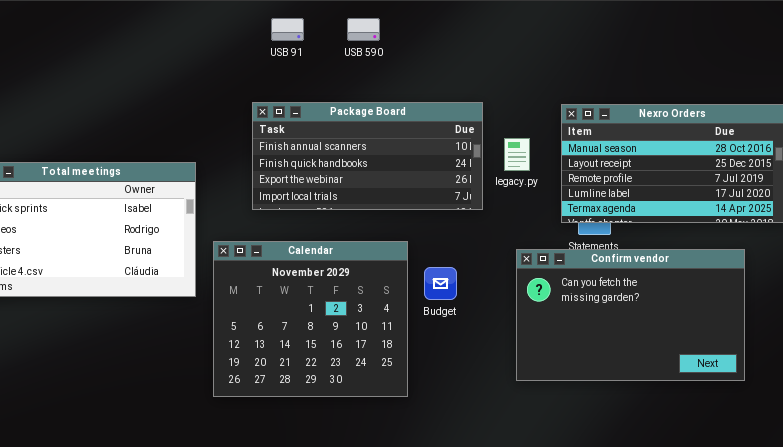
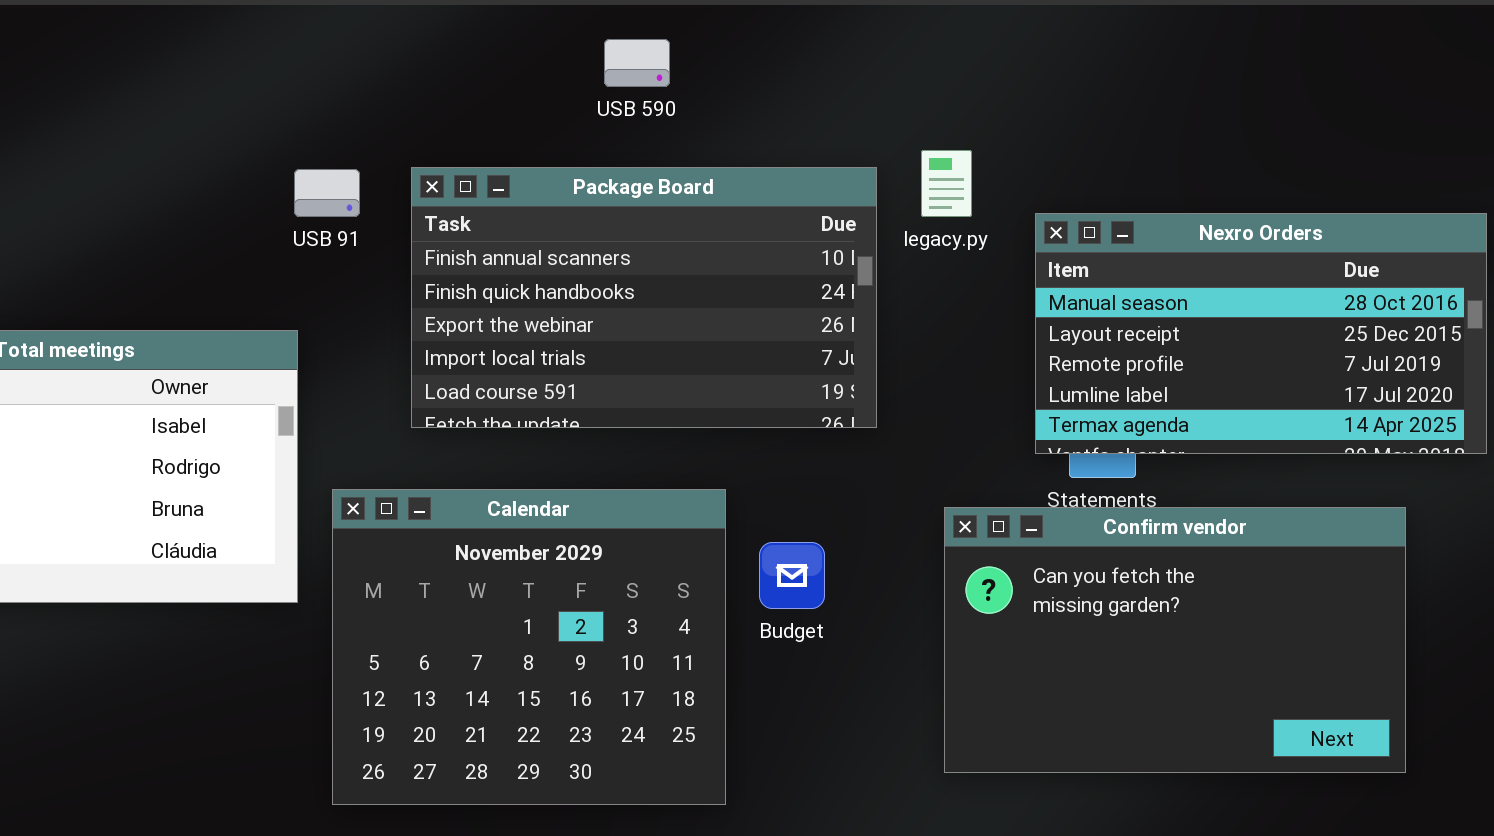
USB 91: [271,18,304,41] -> [294,169,360,217], moved
Package Board: [252,102,483,210] -> [411,167,877,428], resized
legacy.py: [504,138,530,171] -> [921,150,972,217], moved

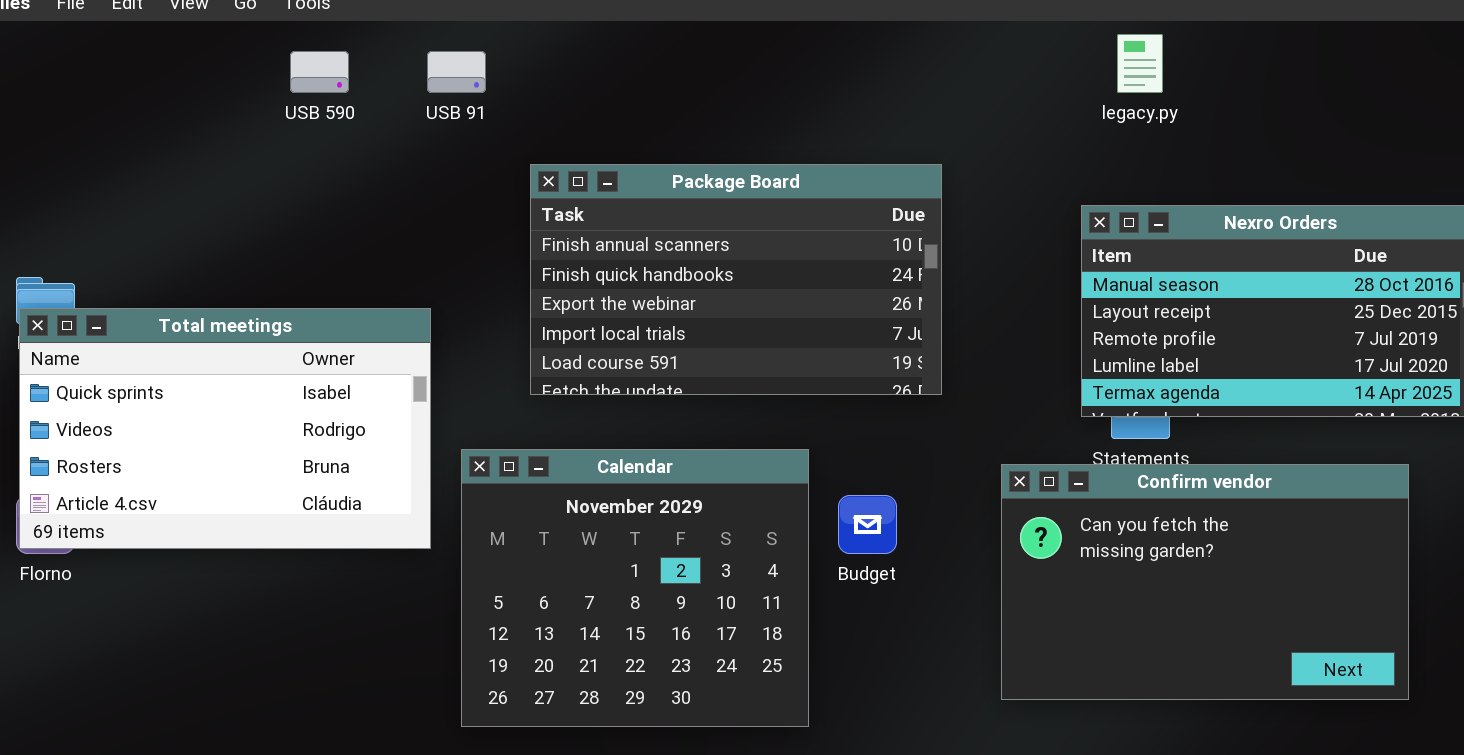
USB 590: [604,39,670,87] -> [290,51,349,93], moved
legacy.py: [921,150,972,217] -> [1117,34,1163,93], moved
USB 91: [294,169,360,217] -> [427,51,486,93], moved

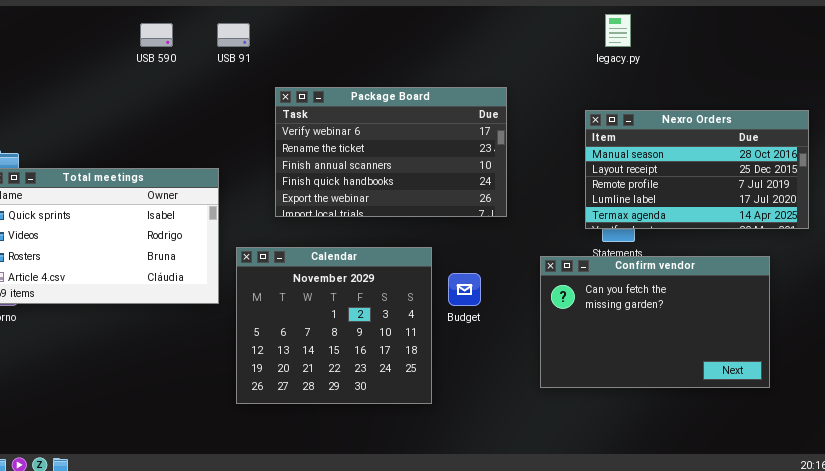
Package Board: [530,164,942,395] -> [275,87,507,217], scrolled up 2 rows

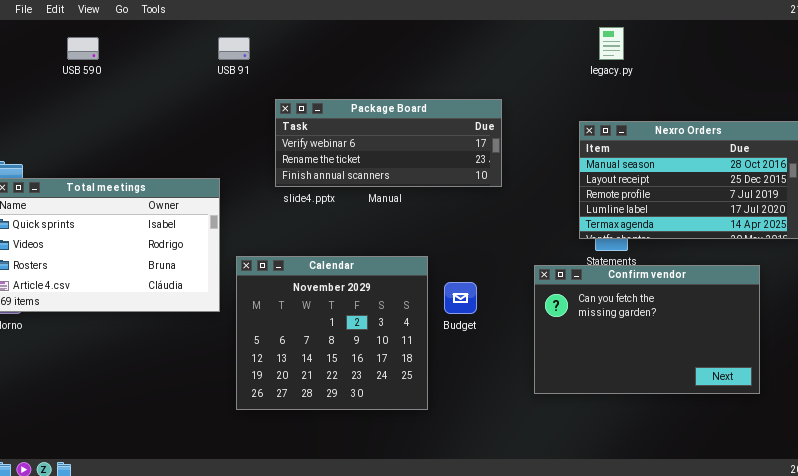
USB 590: [140,23,173,47] -> [67,37,99,60], moved
Package Board: [275,87,507,217] -> [275,99,502,187], resized

